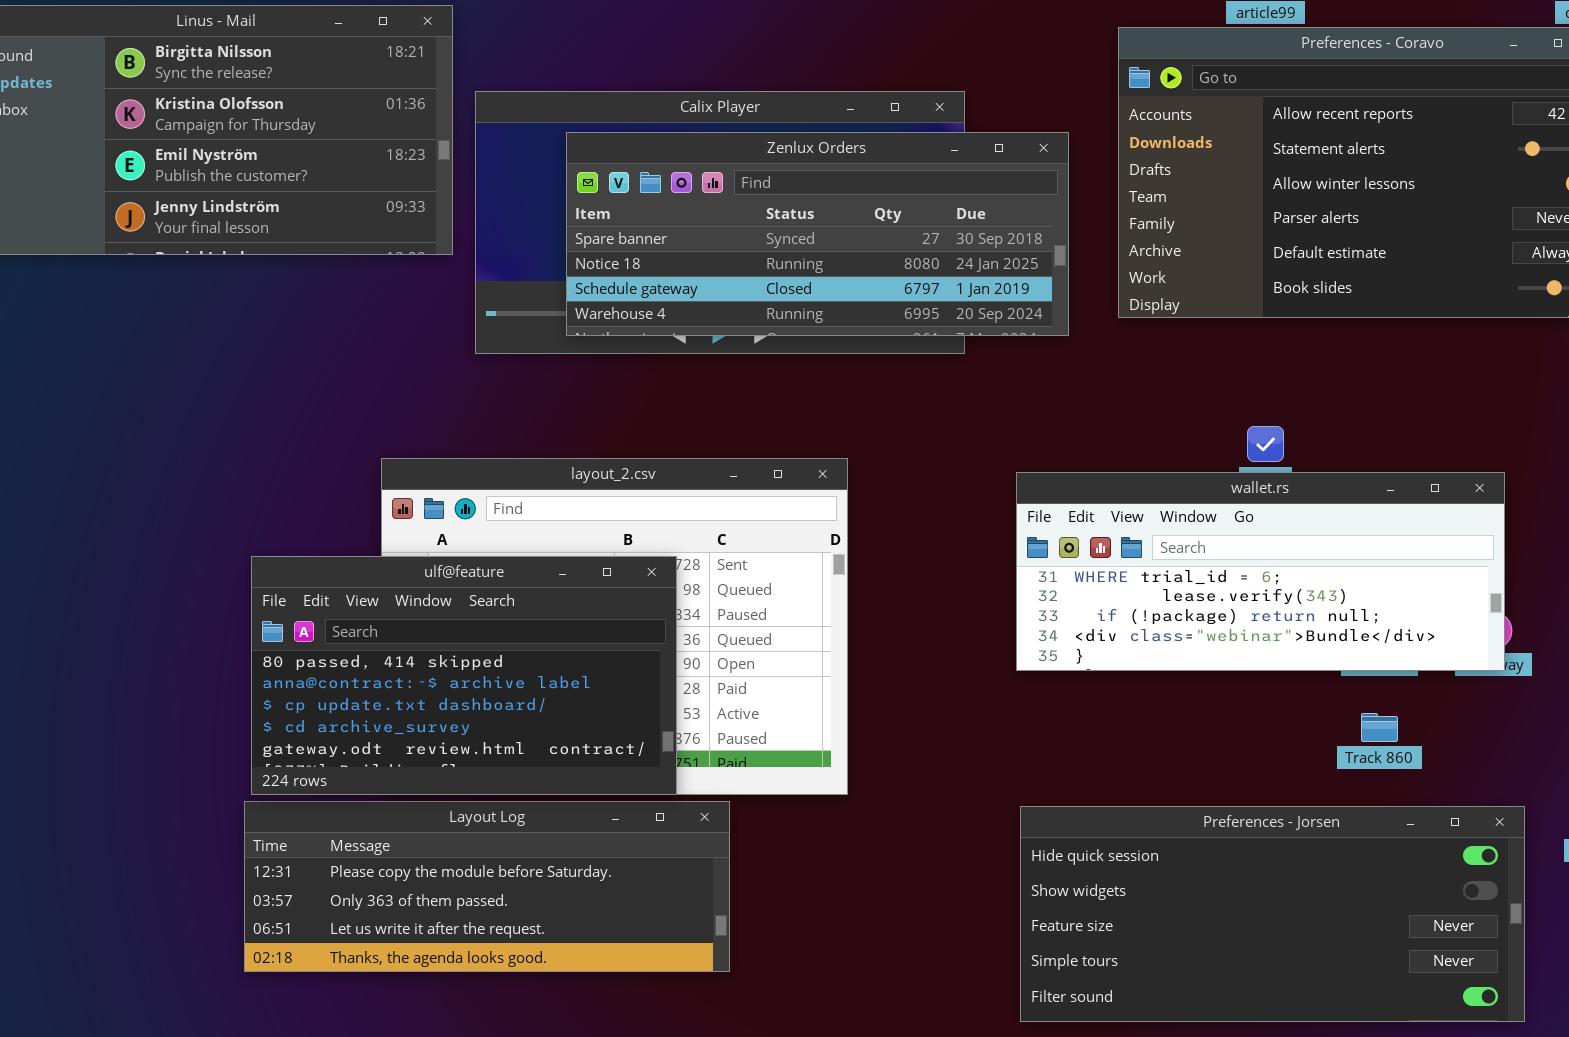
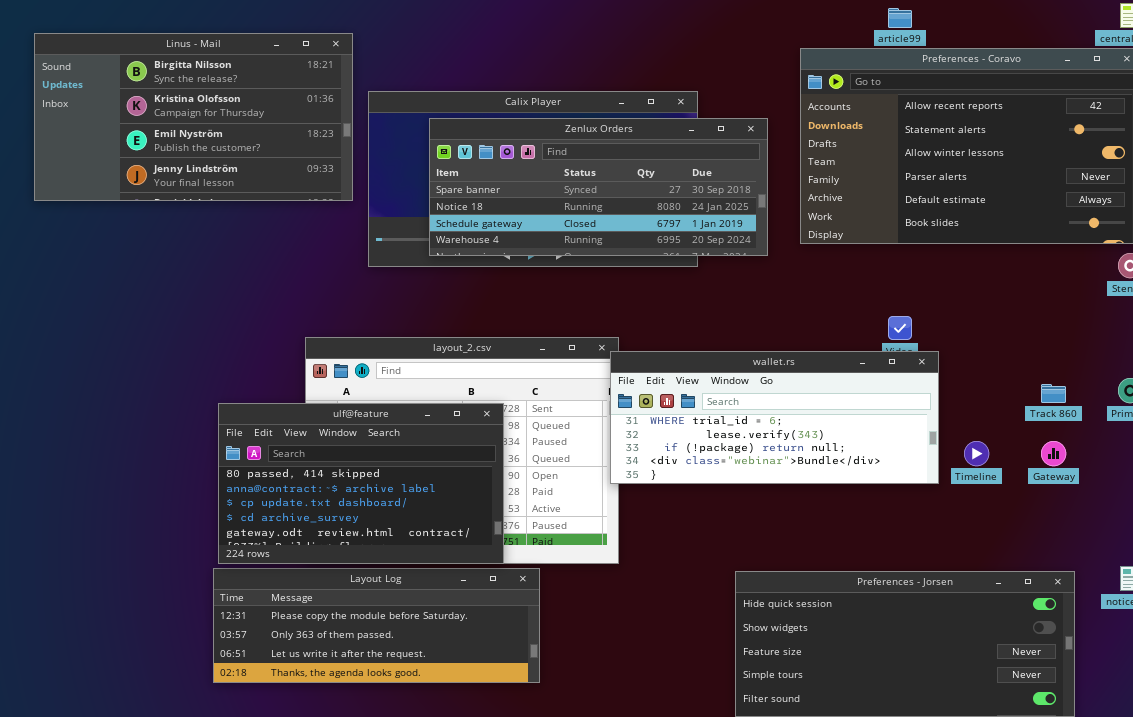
wallet.rs: [1016,472,1505,671] -> [610,351,939,484], moved
Track 860: [1361,713,1398,742] -> [1041,384,1066,403], moved

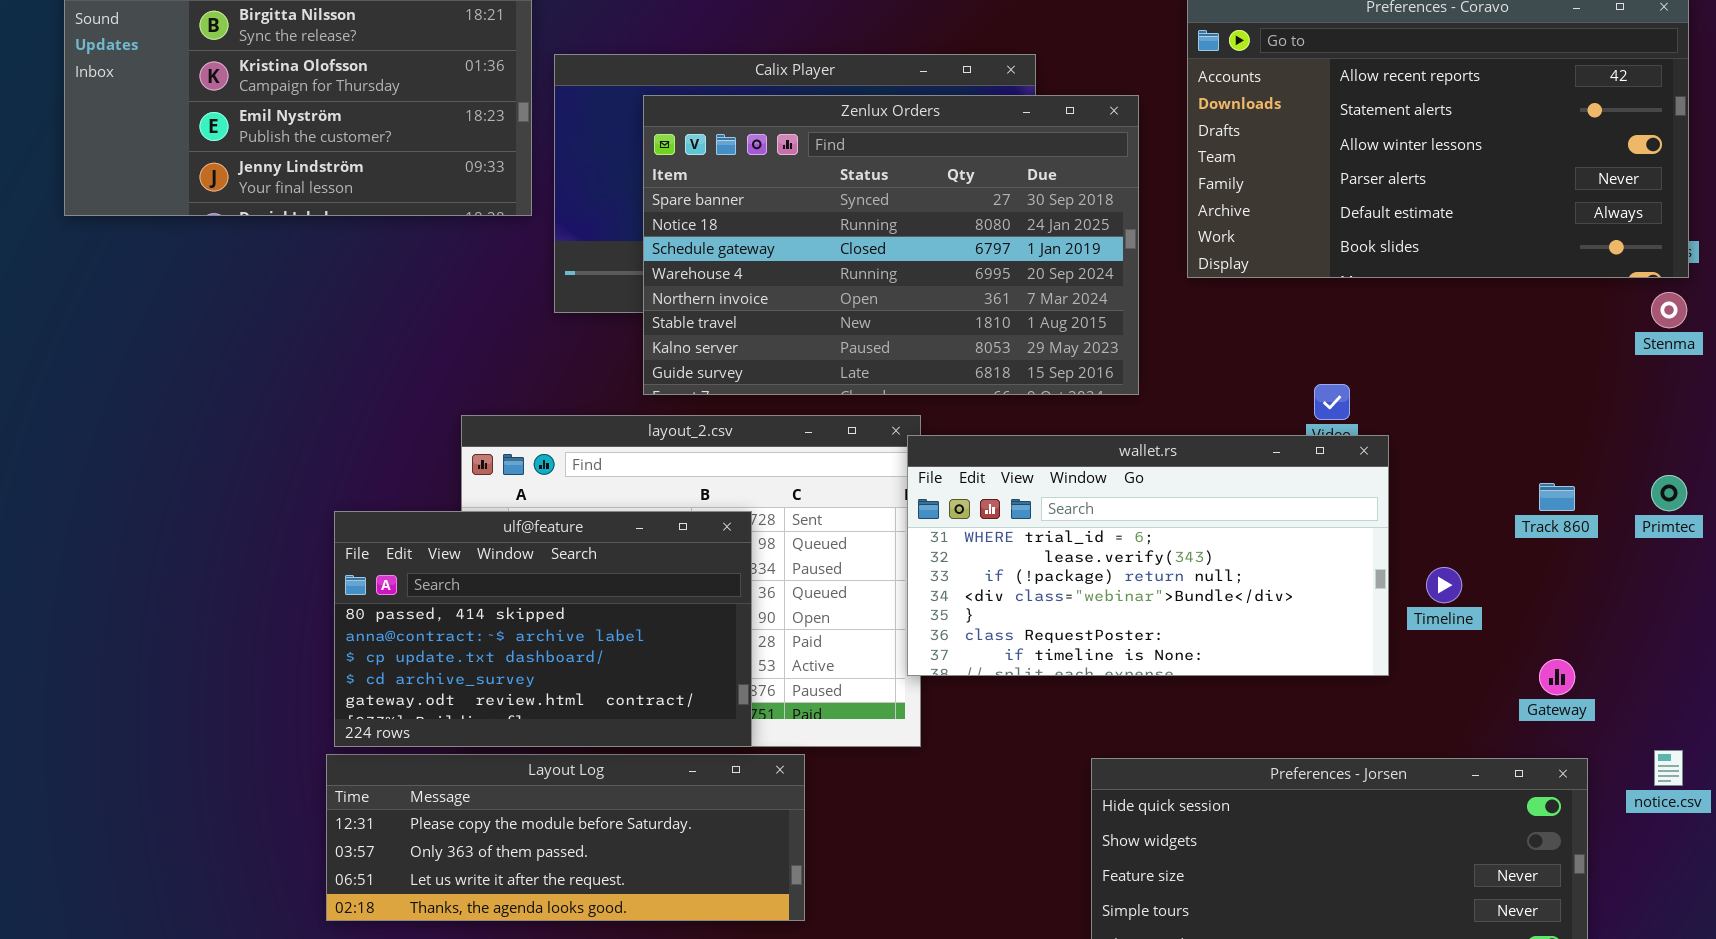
Zenlux Orders: [429,118,768,256] -> [643,95,1139,395], resized
wallet.rs: [610,351,939,484] -> [907,435,1389,676], resized
Gateway: [1041,441,1066,466] -> [1539,659,1575,695], moved

